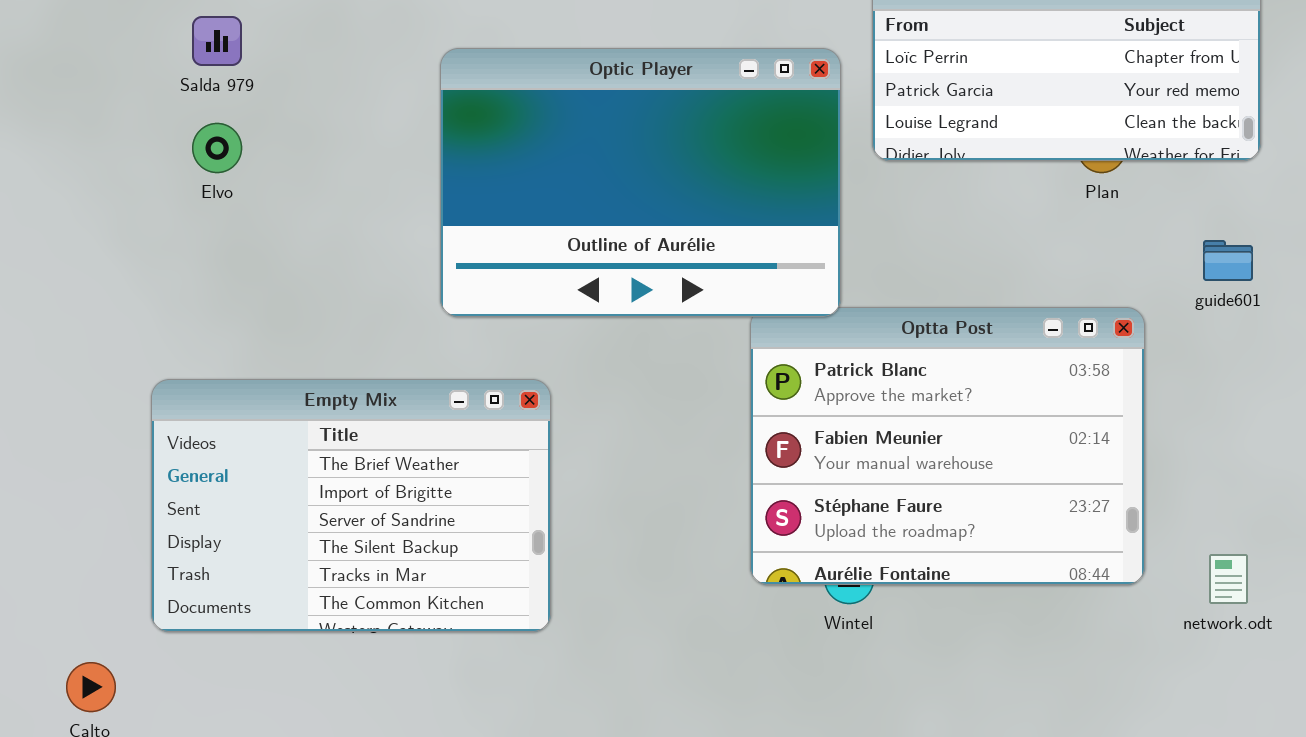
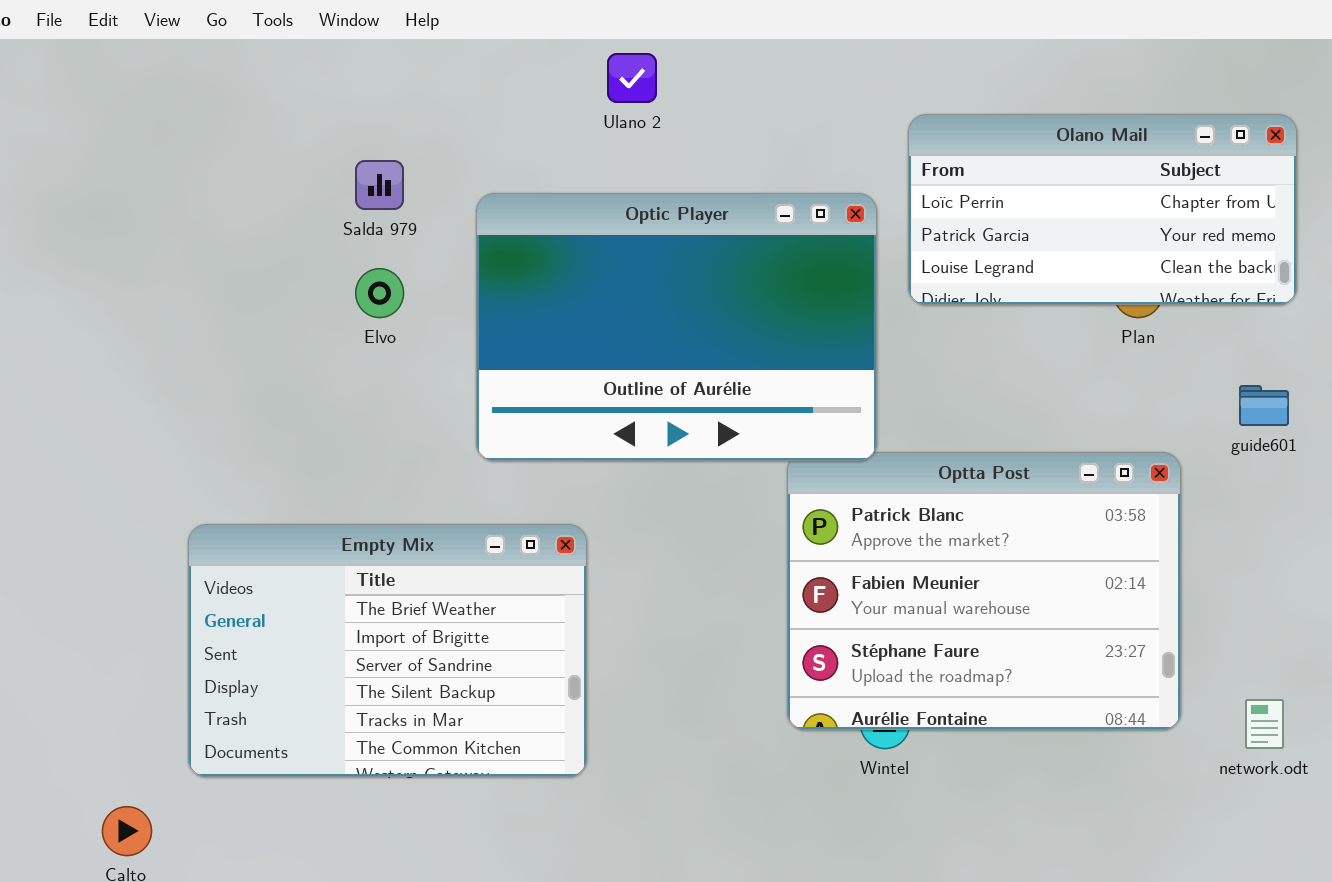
Salda 979: [192,16,242,66] -> [355,160,404,210], moved
Elvo: [192,123,242,173] -> [355,268,404,318], moved

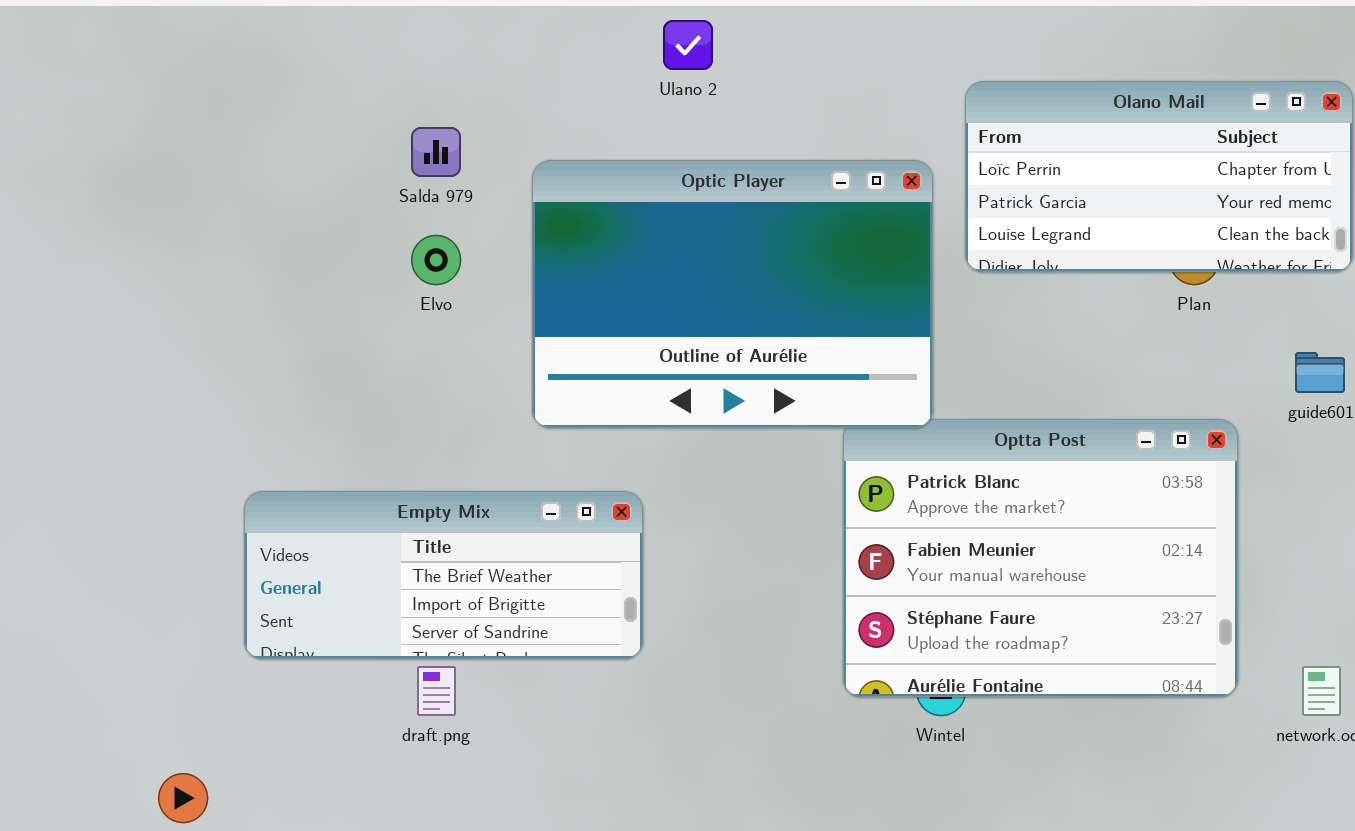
Empty Mix: [188,524,587,777] -> [244,491,643,659], resized

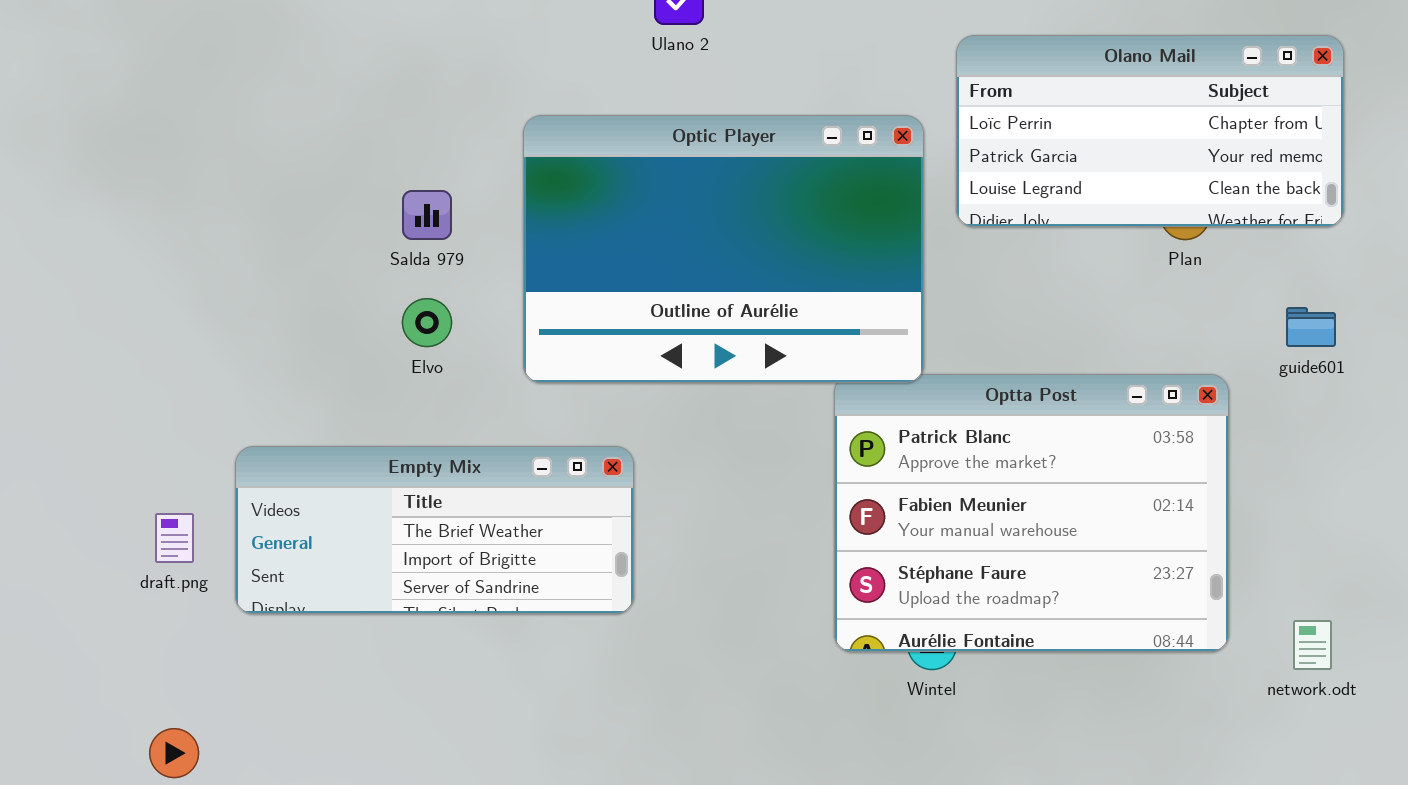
Salda 979: [411,127,461,177] -> [402,190,452,240], moved
Elvo: [411,235,461,285] -> [402,298,452,347], moved
draft.png: [417,666,456,716] -> [155,513,194,563], moved

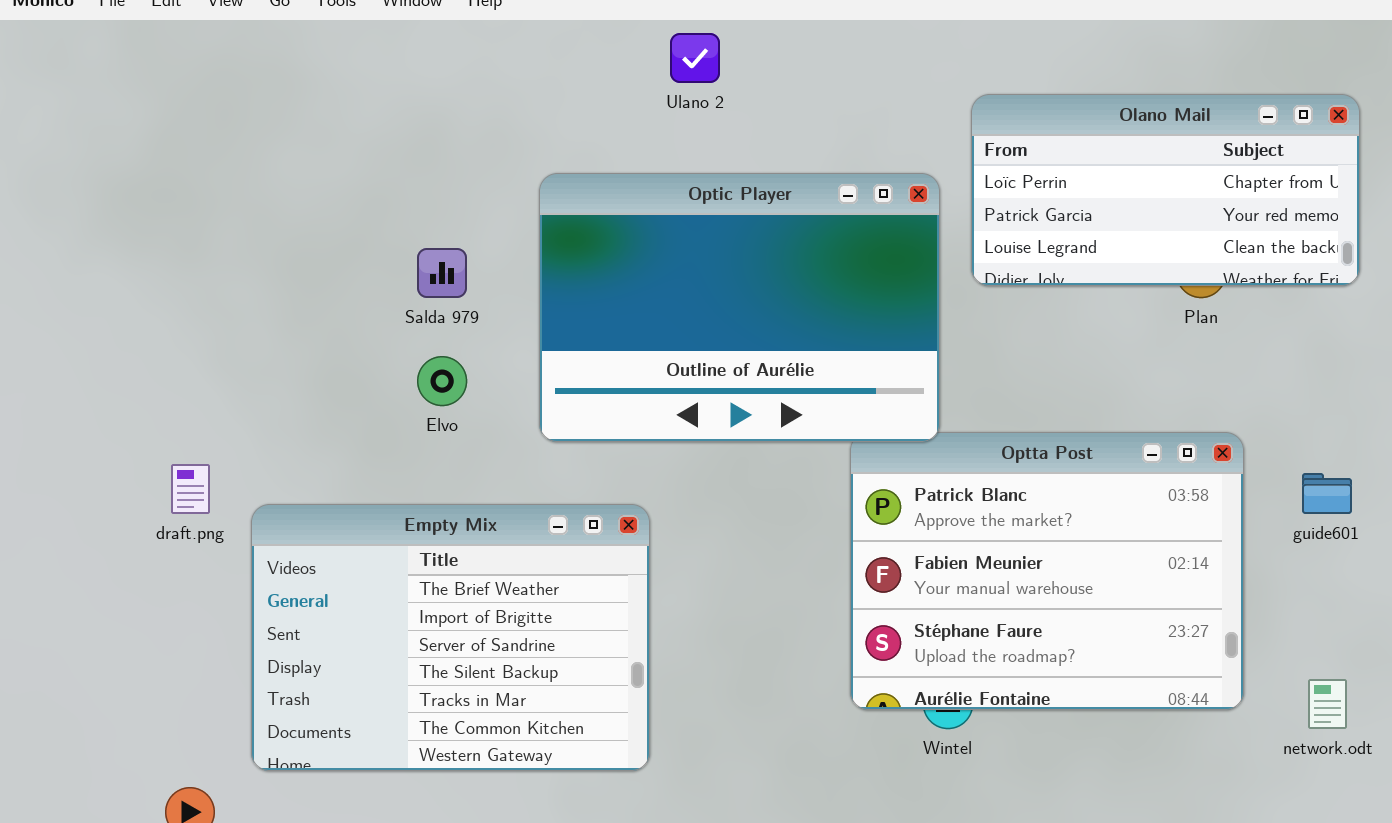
guide601: [1286,307,1336,347] -> [1302,473,1352,514], moved
Empty Mix: [235,446,634,614] -> [251,504,650,771], resized
draft.png: [155,513,194,563] -> [171,464,210,514], moved

